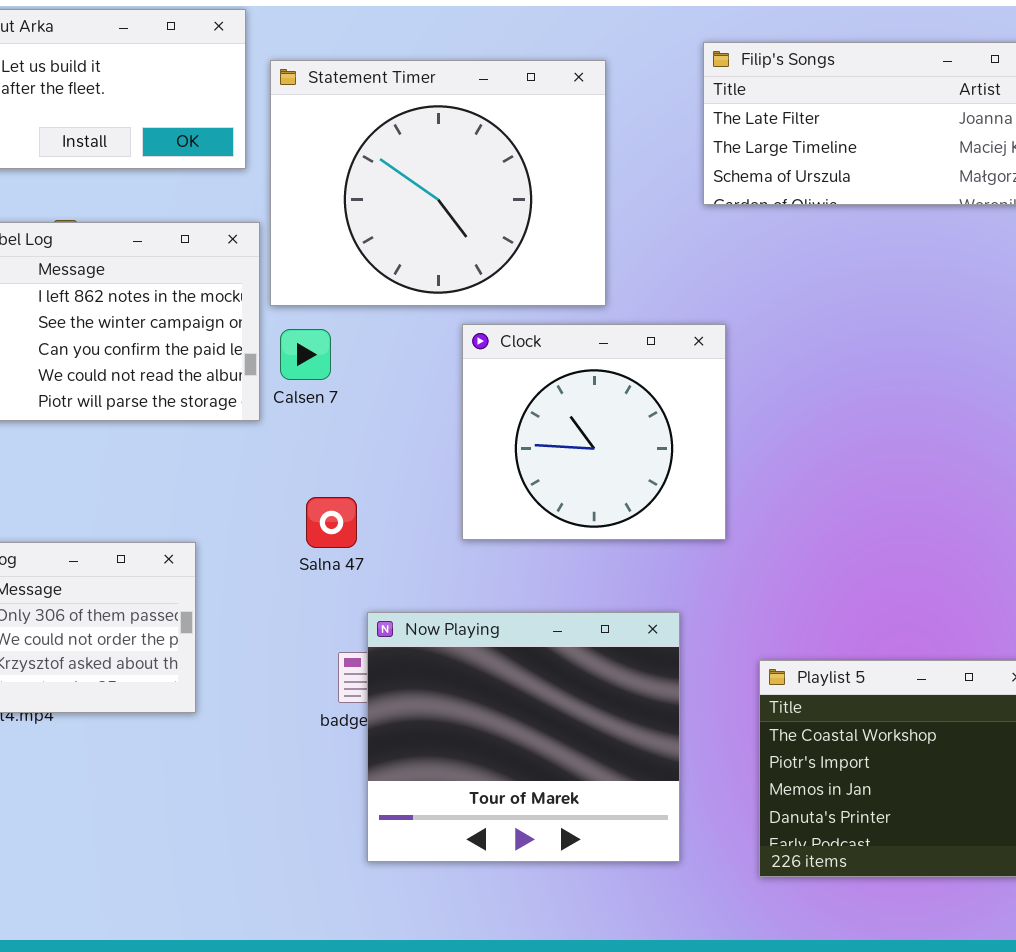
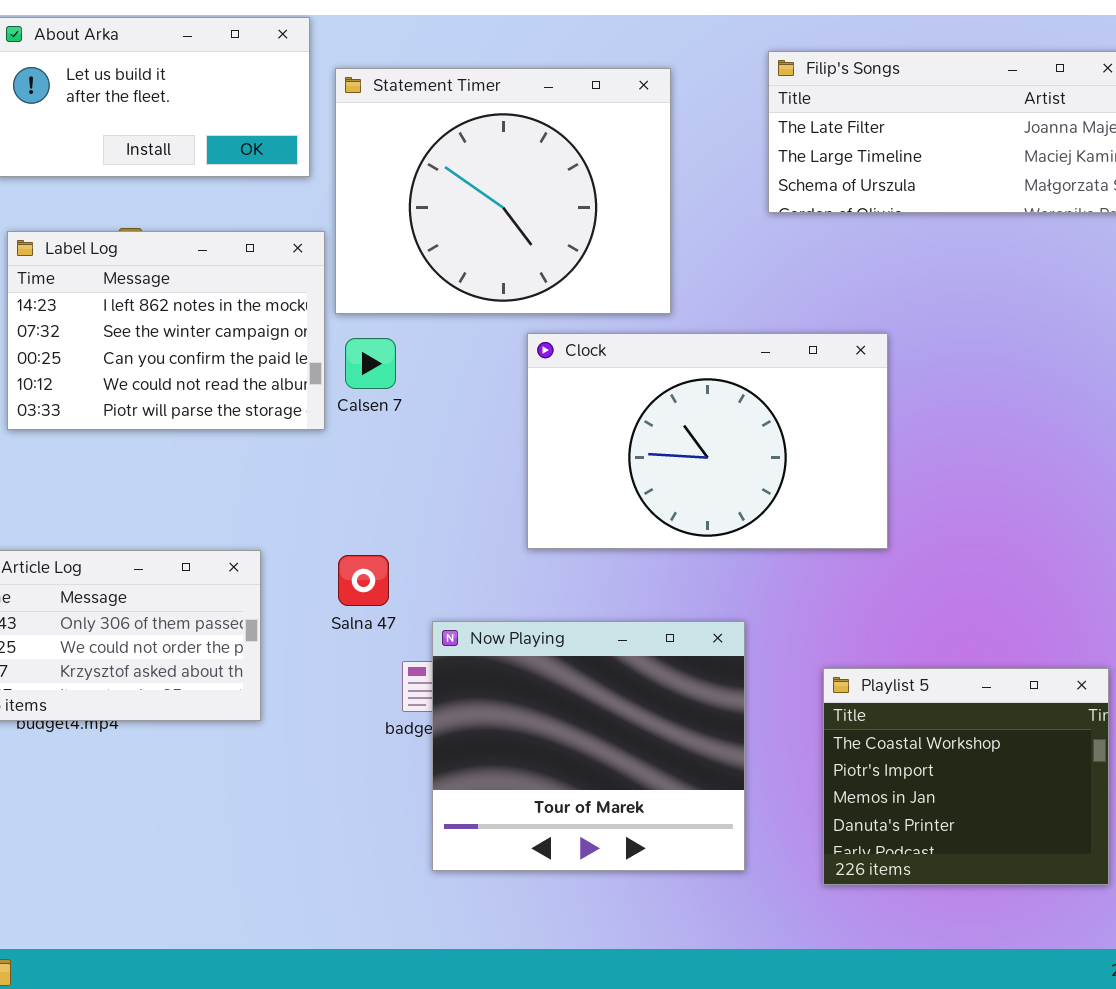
Clock: [462,324,726,540] -> [527,333,888,549], resized
Salna 47: [306,497,357,548] -> [338,555,389,606], moved

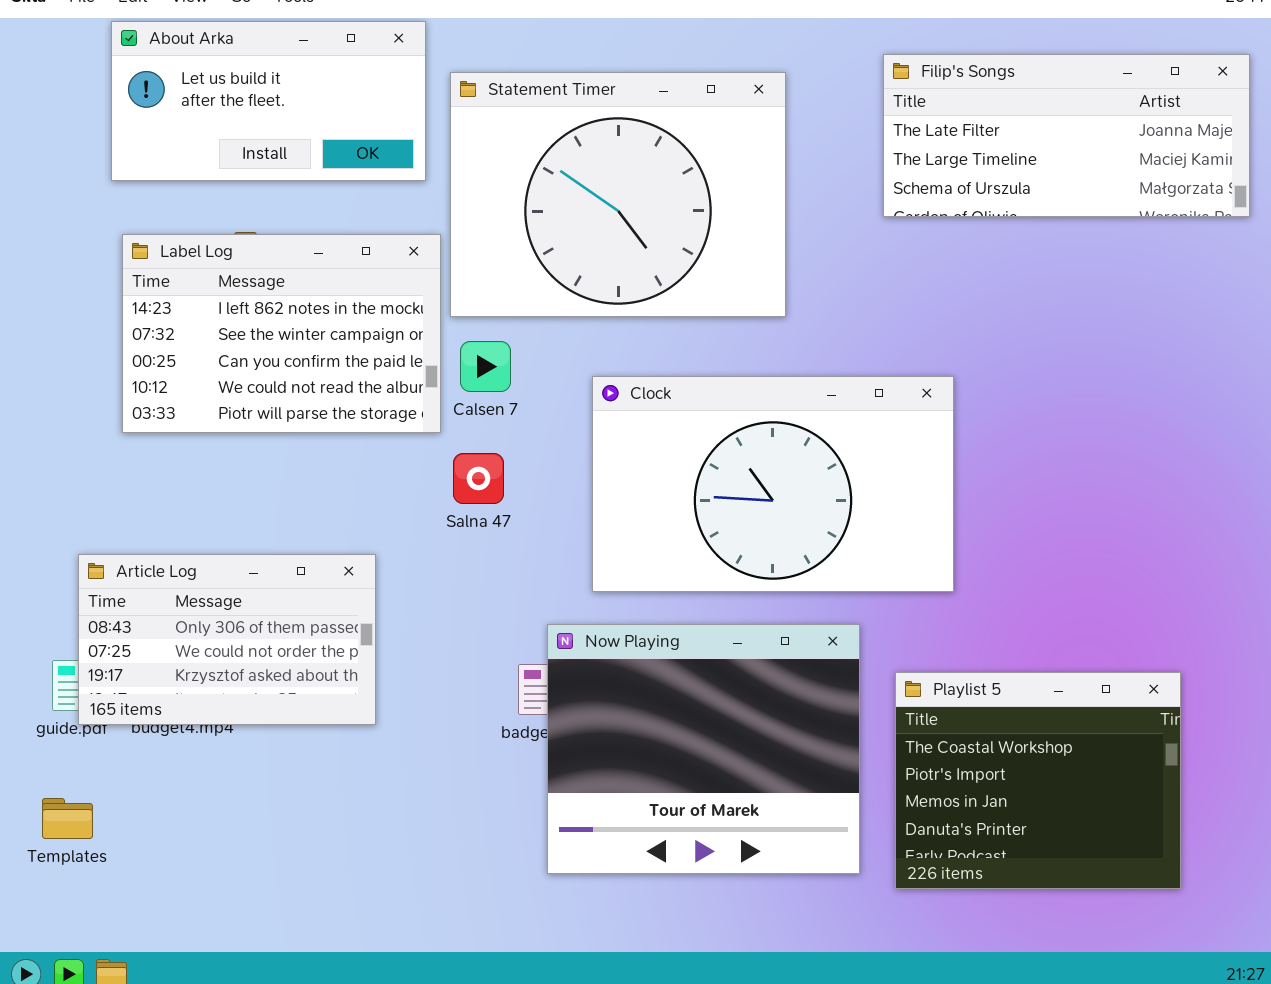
Clock: [527,333,888,549] -> [592,376,954,592], moved
Salna 47: [338,555,389,606] -> [453,453,504,504], moved
Playlist 5: [823,668,1109,885] -> [895,672,1181,889], moved

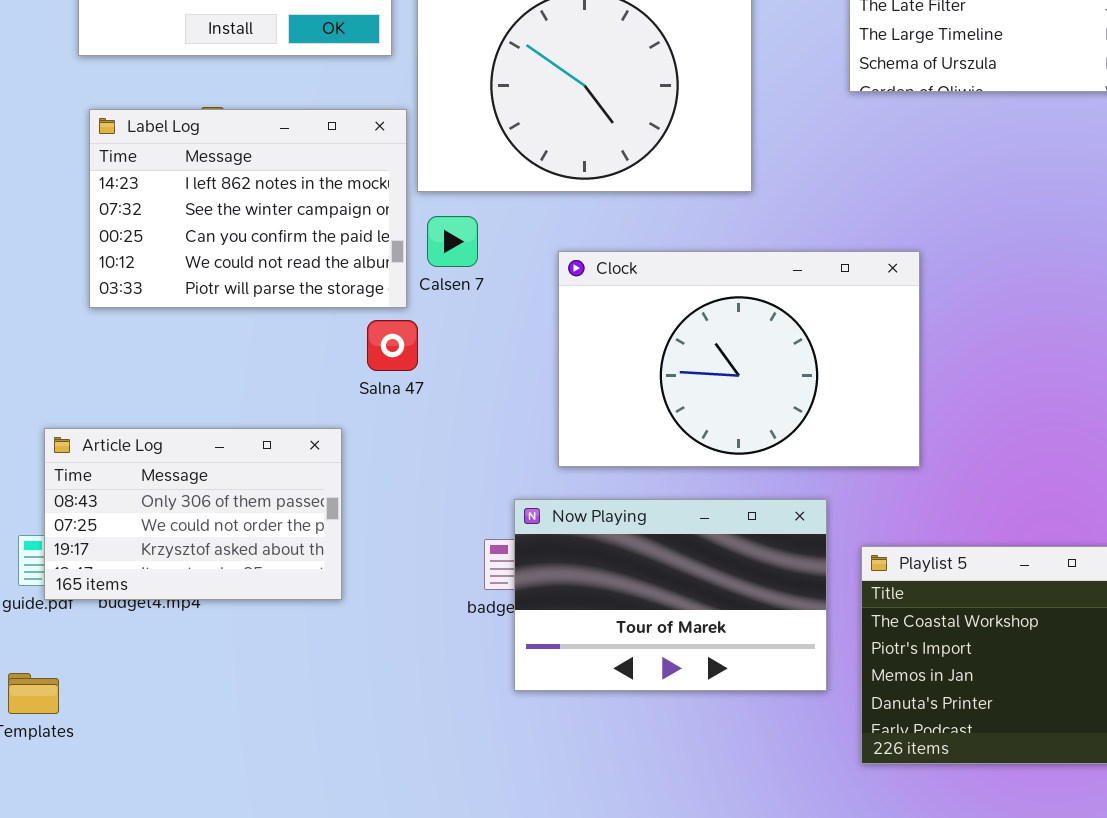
Salna 47: [453,453,504,504] -> [367,320,418,371], moved
Now Playing: [547,624,860,874] -> [514,499,827,691], resized

